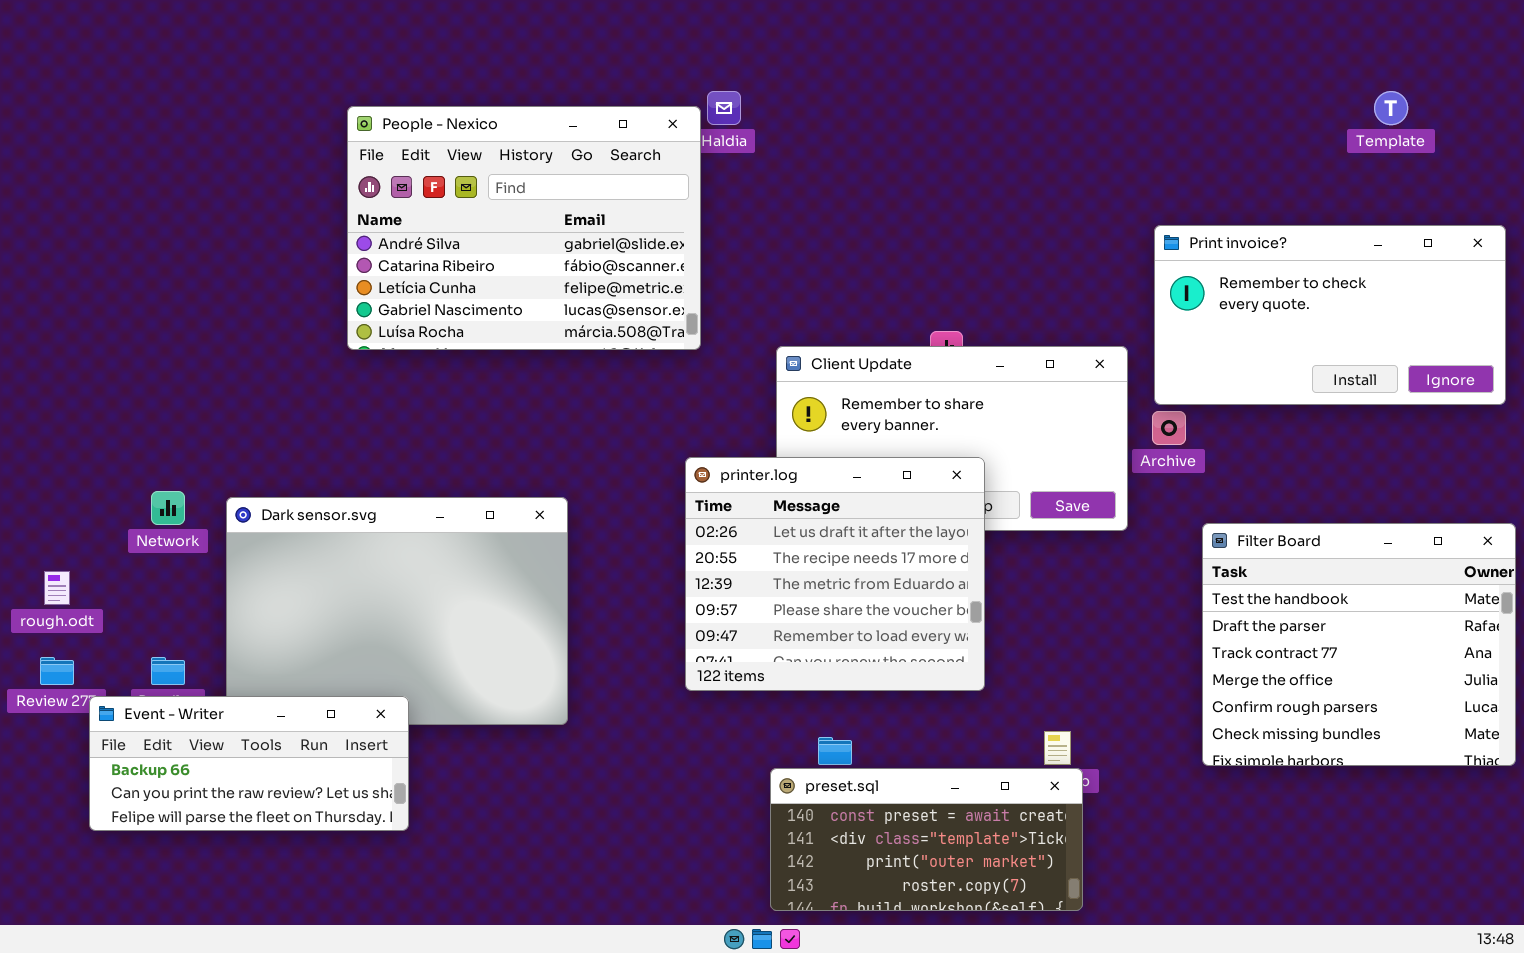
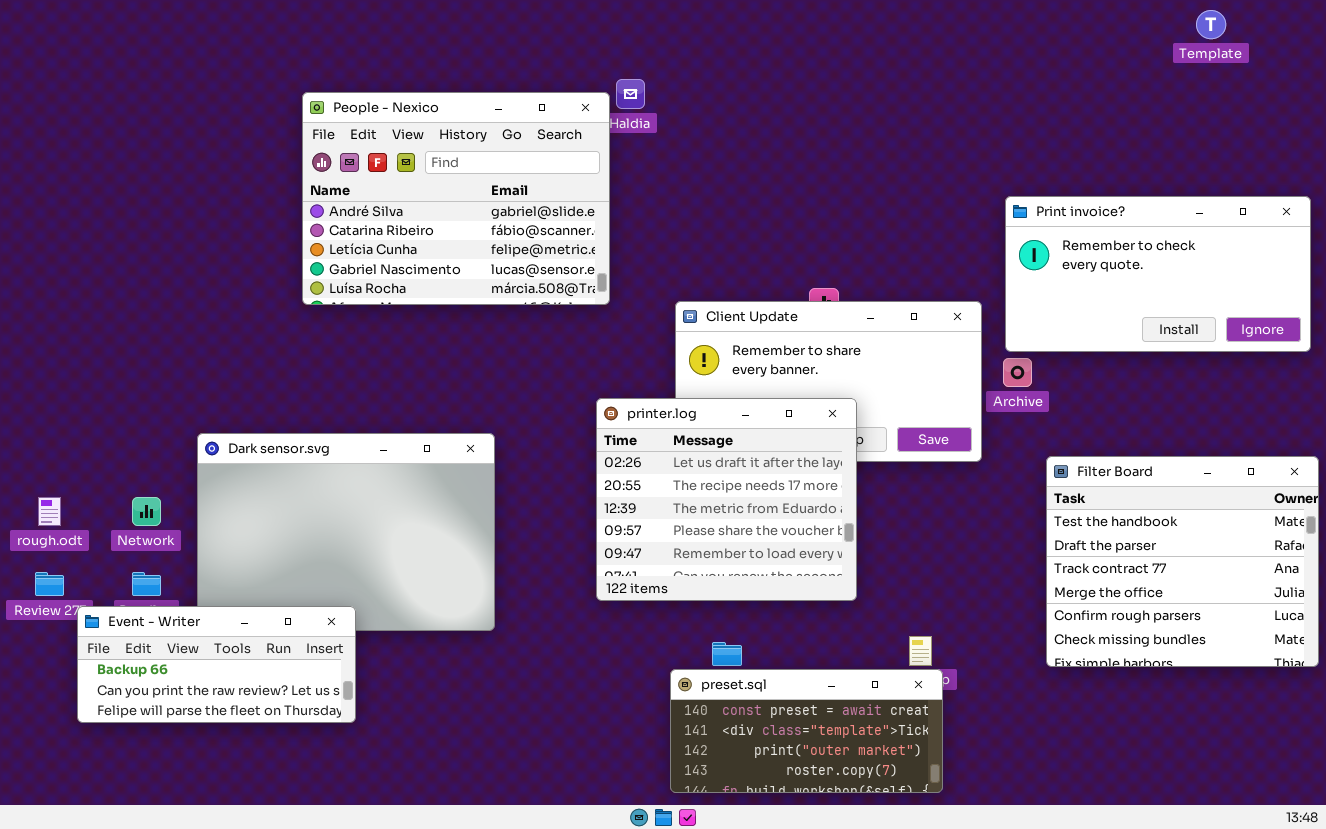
Template: [1374,91,1408,125] -> [1196,10,1226,39], moved
Network: [151,491,185,525] -> [132,497,161,526], moved

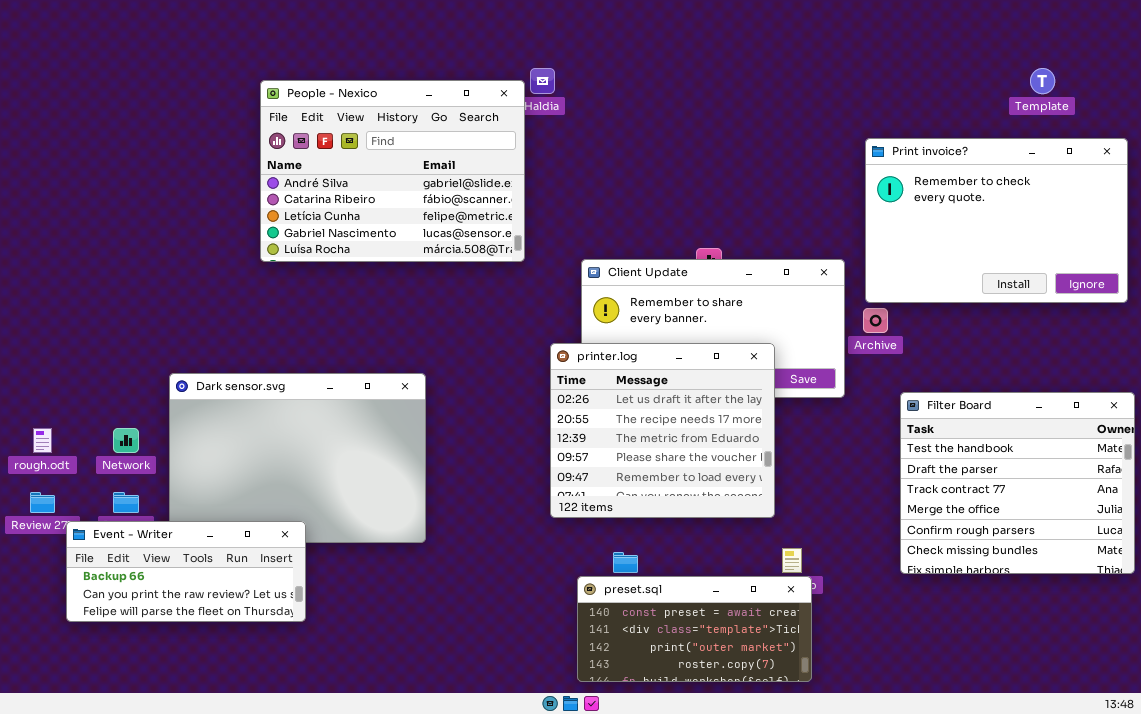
Template: [1196,10,1226,39] -> [1030,68,1055,94], moved
Print invoice?: [1005,196,1311,352] -> [865,138,1128,303], resized
printer.log: [596,398,857,601] -> [550,343,775,518], moved

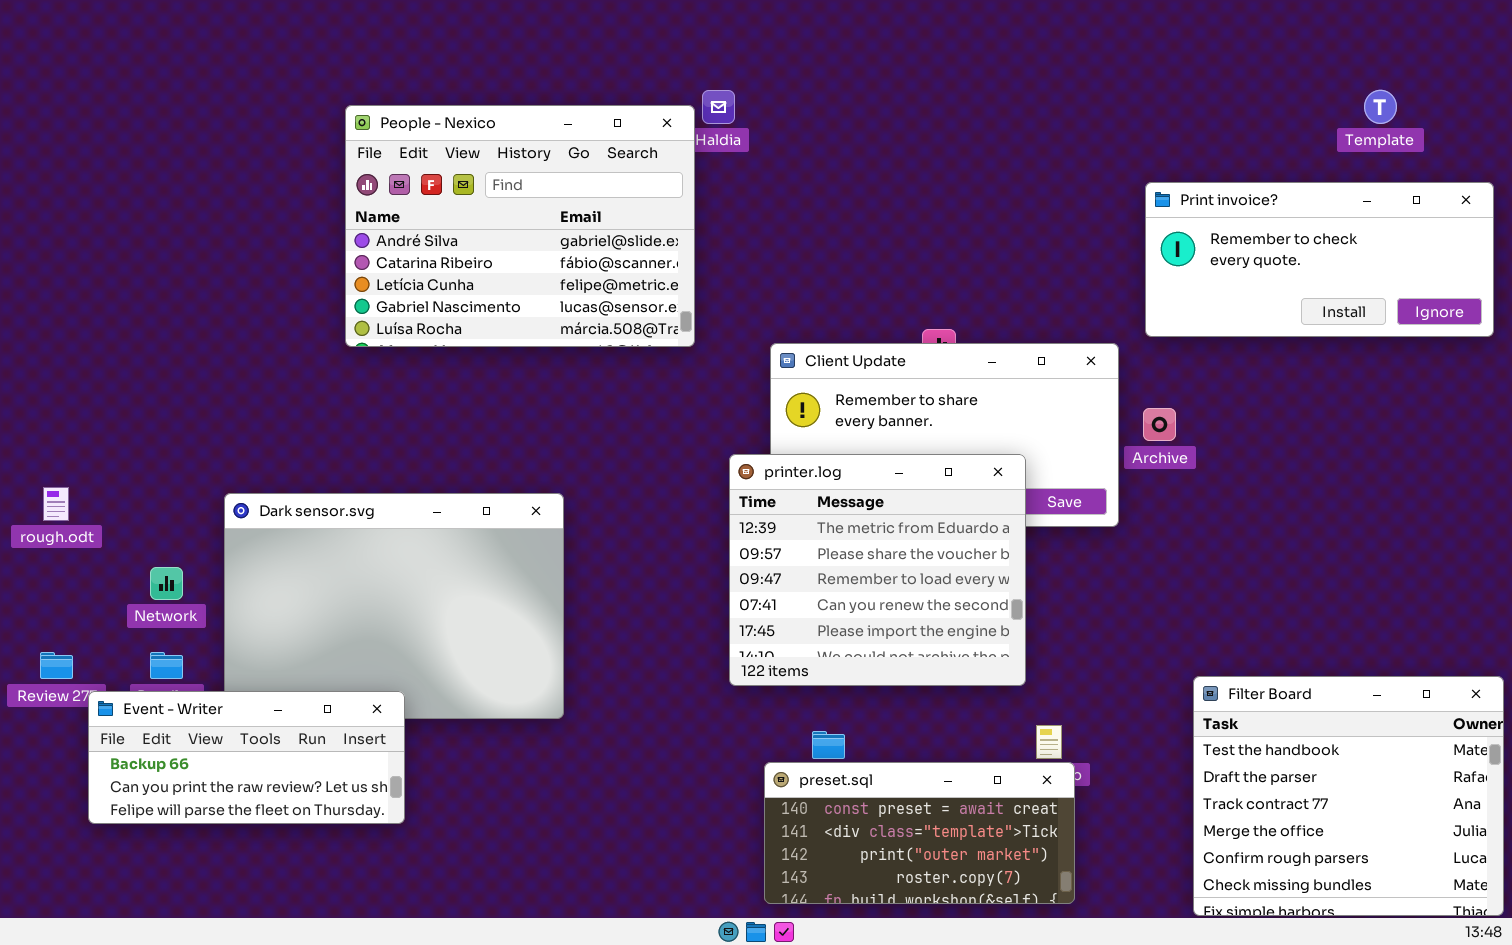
Print invoice?: [865,138,1128,303] -> [1145,182,1494,337], resized
printer.log: [550,343,775,518] -> [729,454,1026,686], scrolled down 2 rows
Filter Board: [900,392,1135,574] -> [1193,676,1504,916], moved
rough.odt: [33,428,52,453] -> [43,487,69,521], moved

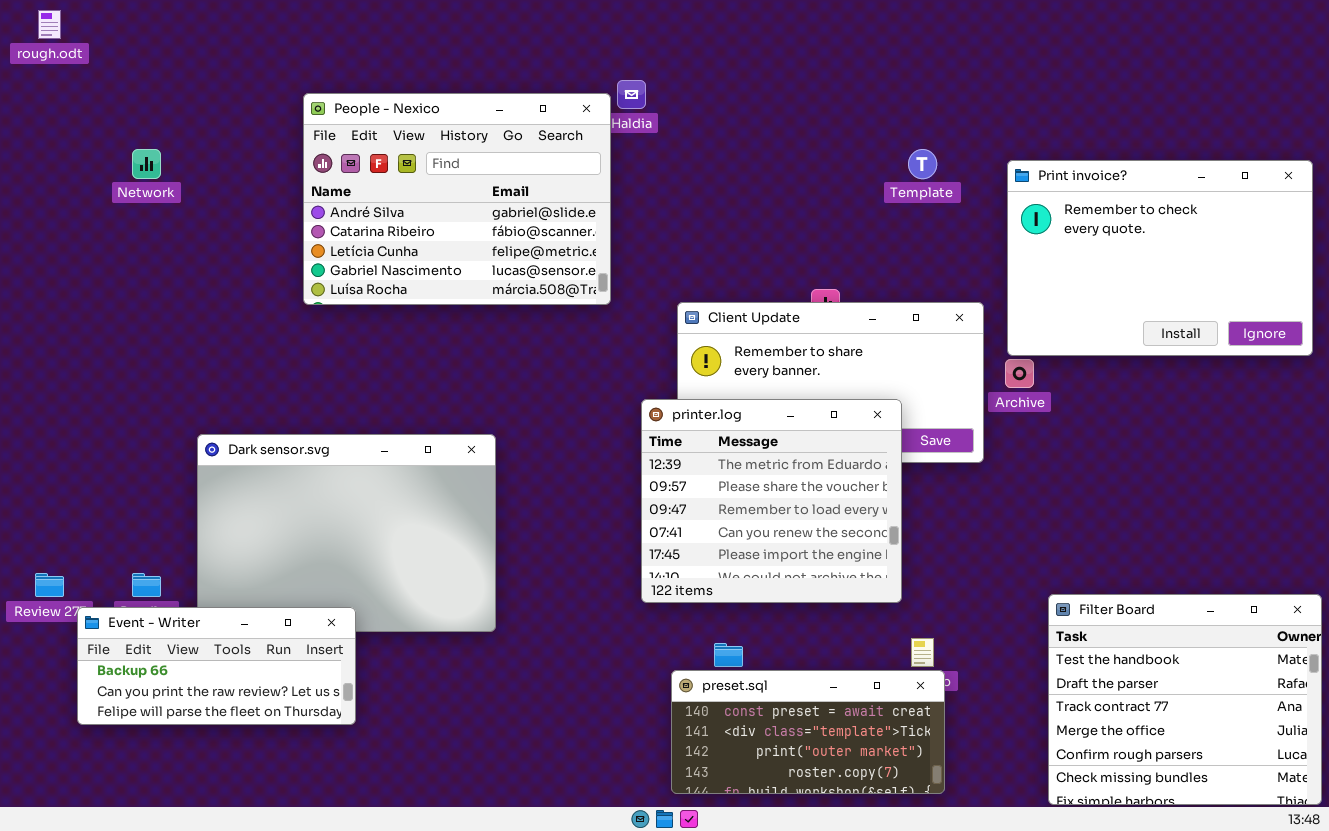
Template: [1364,90,1397,124] -> [908,149,937,179], moved
Print invoice?: [1145,182,1494,337] -> [1007,160,1313,356], resized
rough.odt: [43,487,69,521] -> [38,10,61,39], moved
Network: [150,567,183,600] -> [132,149,161,179], moved

